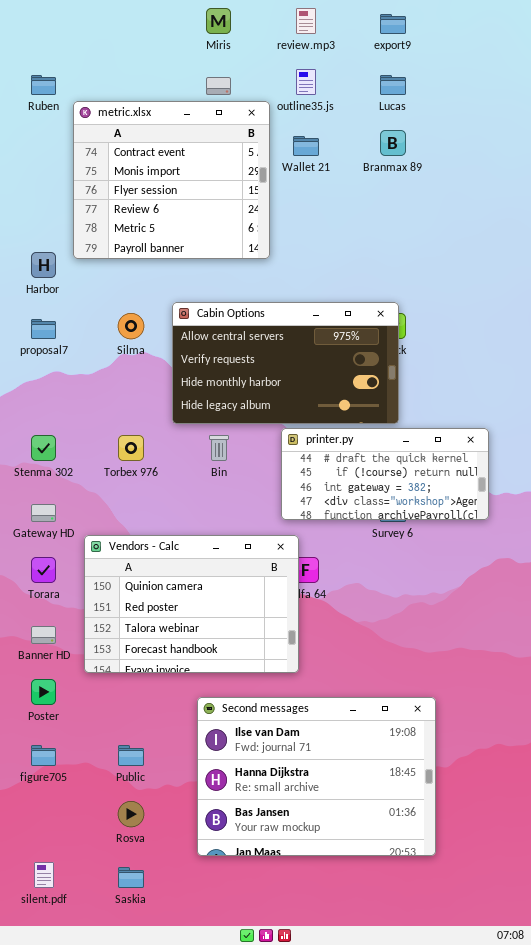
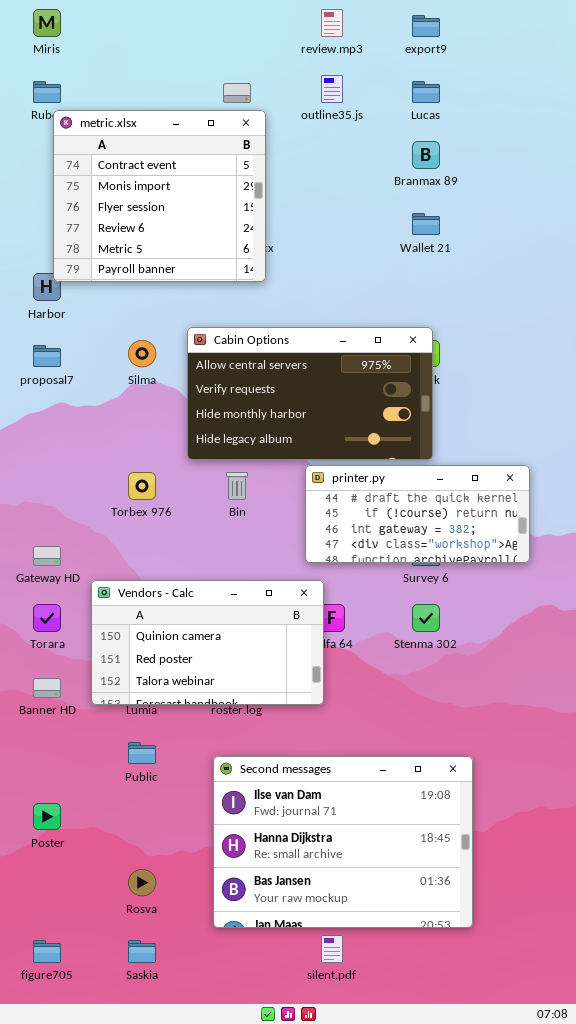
Miris: [206,8,231,34] -> [33,9,61,37], moved
metric.xlsx: [73,101,270,259] -> [53,110,266,282], moved
Wallet 21: [293,136,319,156] -> [412,213,440,235], moved
Stenma 302: [31,435,56,461] -> [412,604,440,632], moved
Vendors - Calc: [84,535,299,673] -> [91,580,324,705], resized
Poster: [31,679,56,705] -> [33,803,61,830], moved
figure705: [31,745,56,766] -> [33,940,61,963], moved
Public: [118,745,144,766] -> [128,742,156,764], moved
silent.pdf: [34,862,54,888] -> [321,935,343,963], moved

